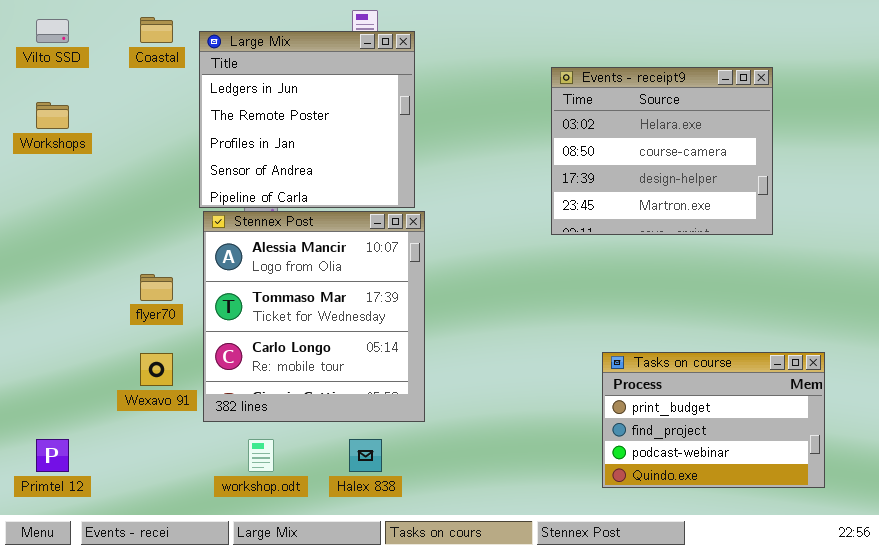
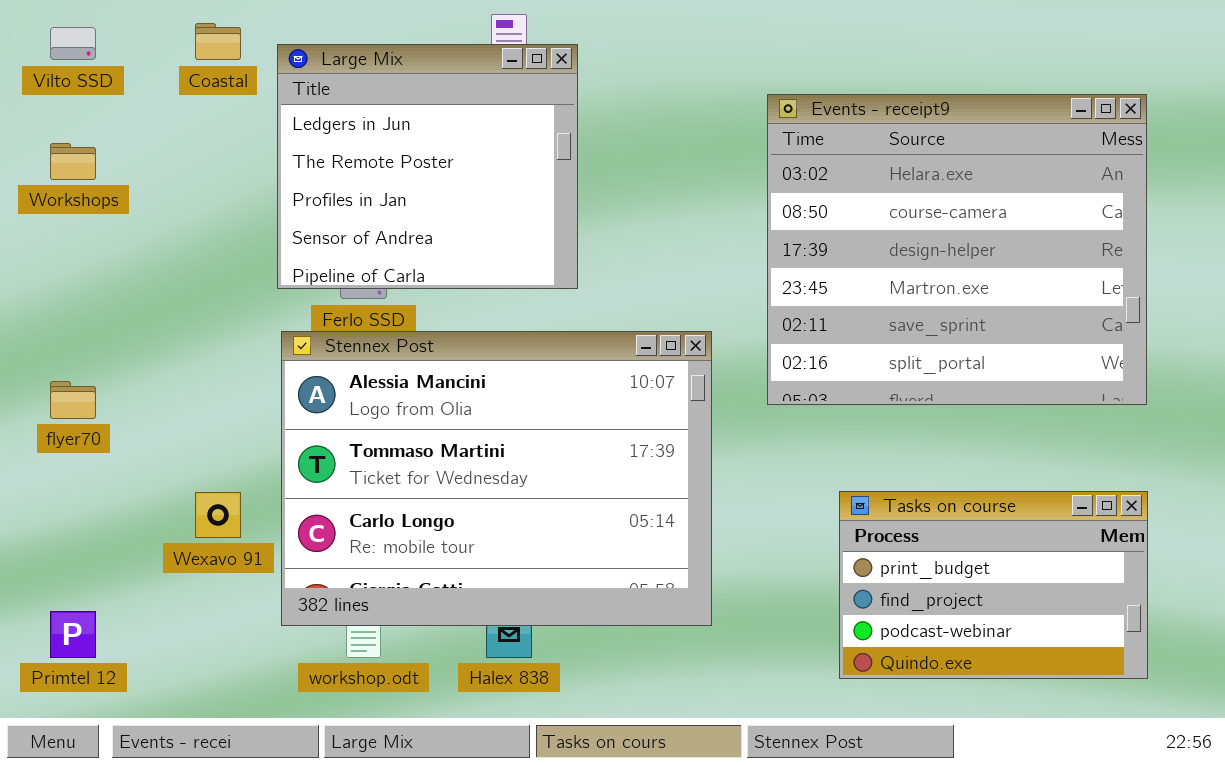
Events - receipt9: [551,67,773,235] -> [767,94,1147,405], resized
Stennex Post: [203,211,425,422] -> [281,331,712,626], moved, resized
flyer70: [140,274,173,301] -> [50,381,96,419], moved

